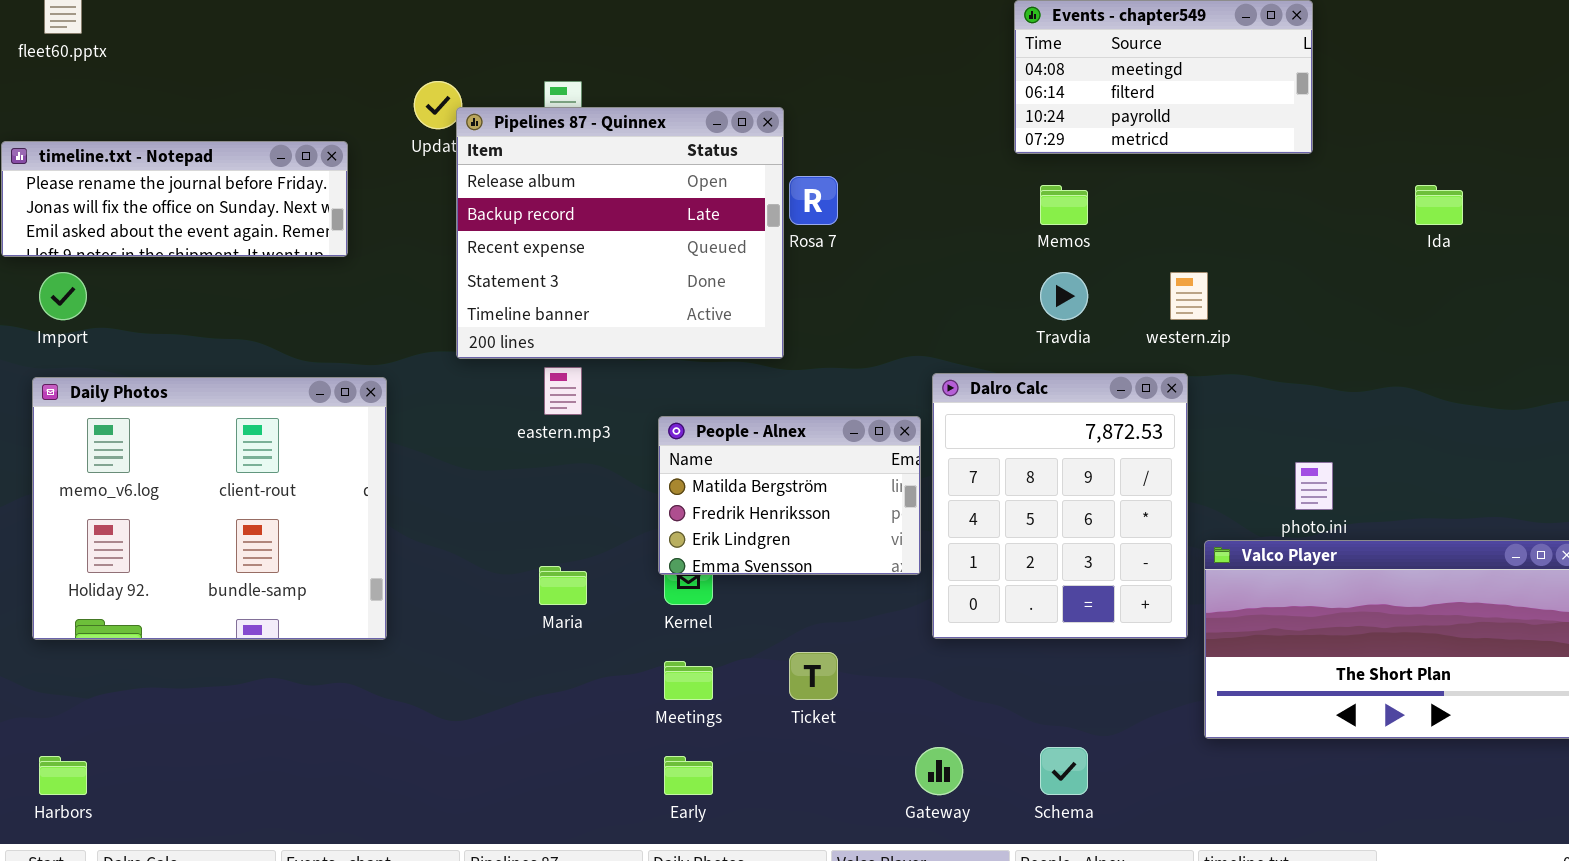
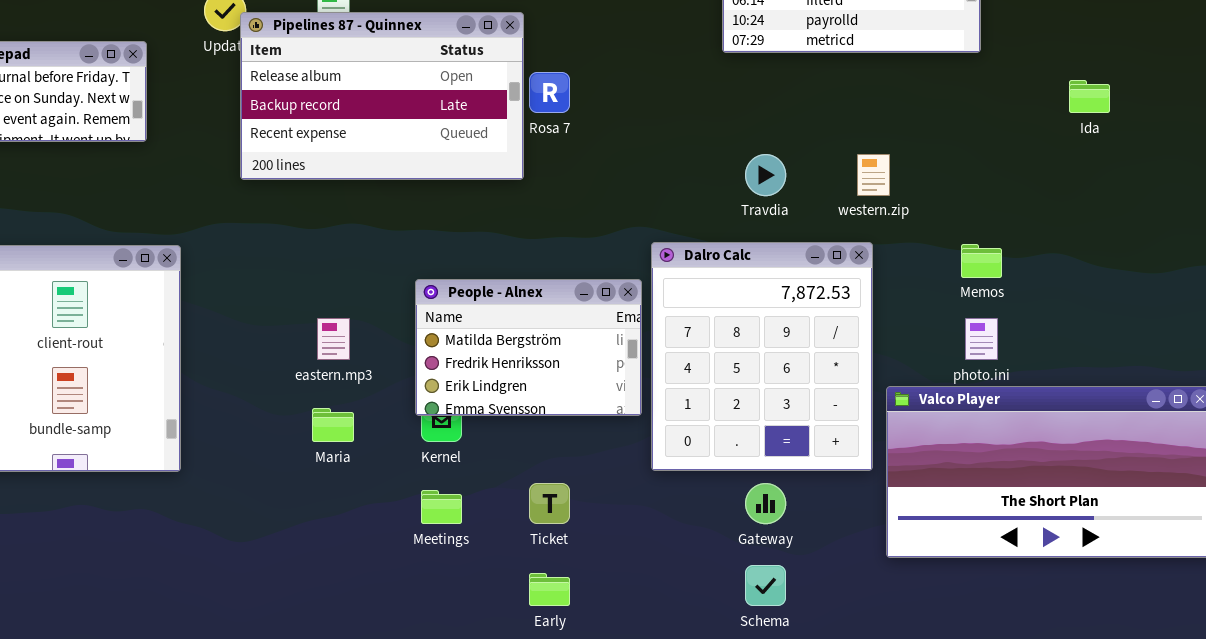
Pipelines 87 - Quinnex: [456,107,784,359] -> [240,12,524,180], resized
Memos: [1040,185,1088,225] -> [961,244,1002,278], moved
eastern.mp3: [544,367,582,415] -> [317,318,350,360], moved
Gateway: [915,747,963,795] -> [745,483,786,524], moved
Early: [664,756,713,795] -> [529,573,570,606], moved

